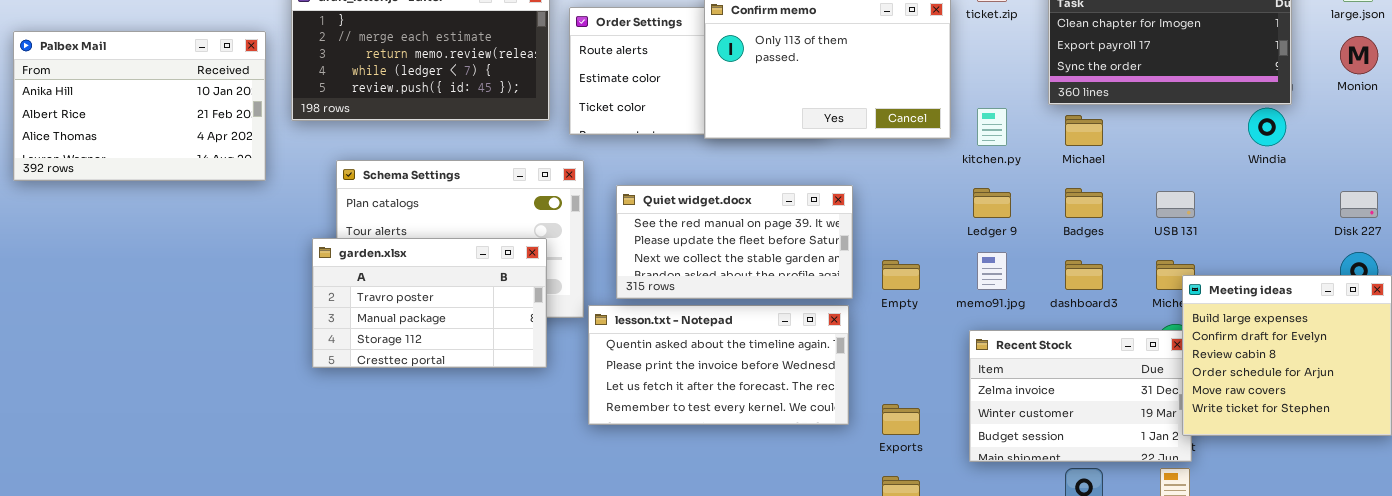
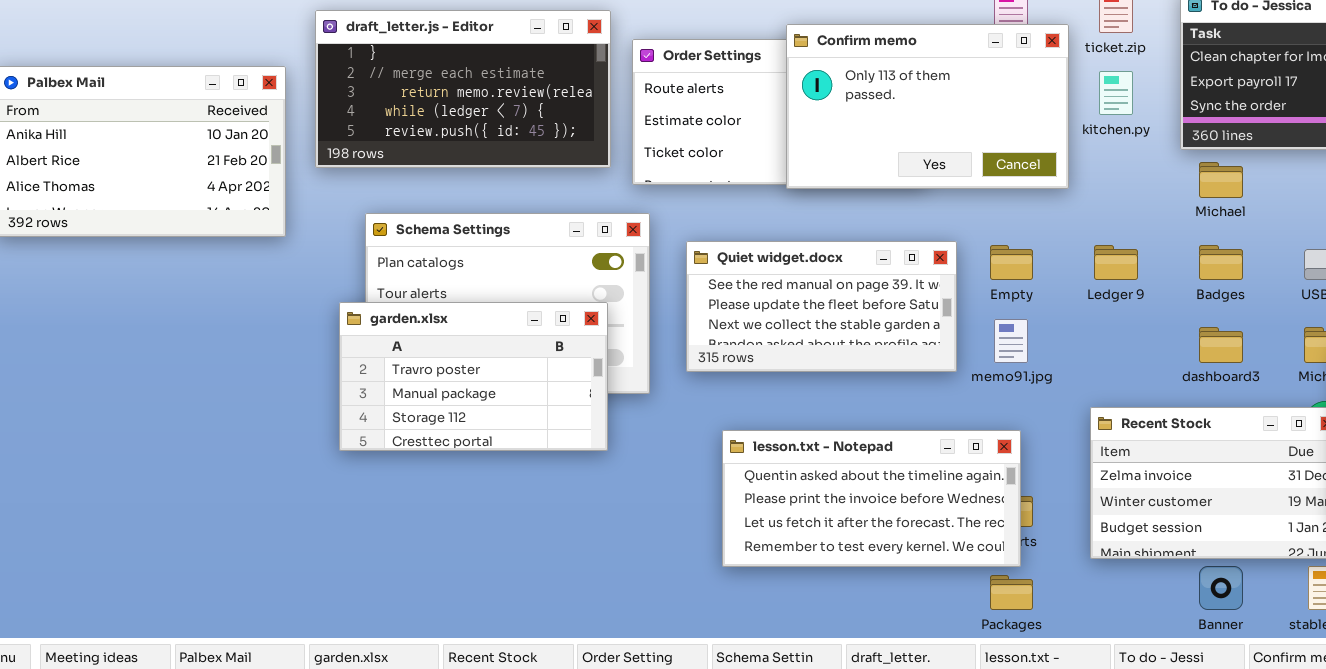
kitchen.py: [977,108,1007,146] -> [1099,71,1133,115], moved
memo91.jpg: [977,252,1007,290] -> [994,319,1028,363], moved
Empty: [882,260,920,290] -> [990,245,1033,280], moved
lesson.txt - Notepad: [588,305,849,425] -> [722,430,1021,567], moved

